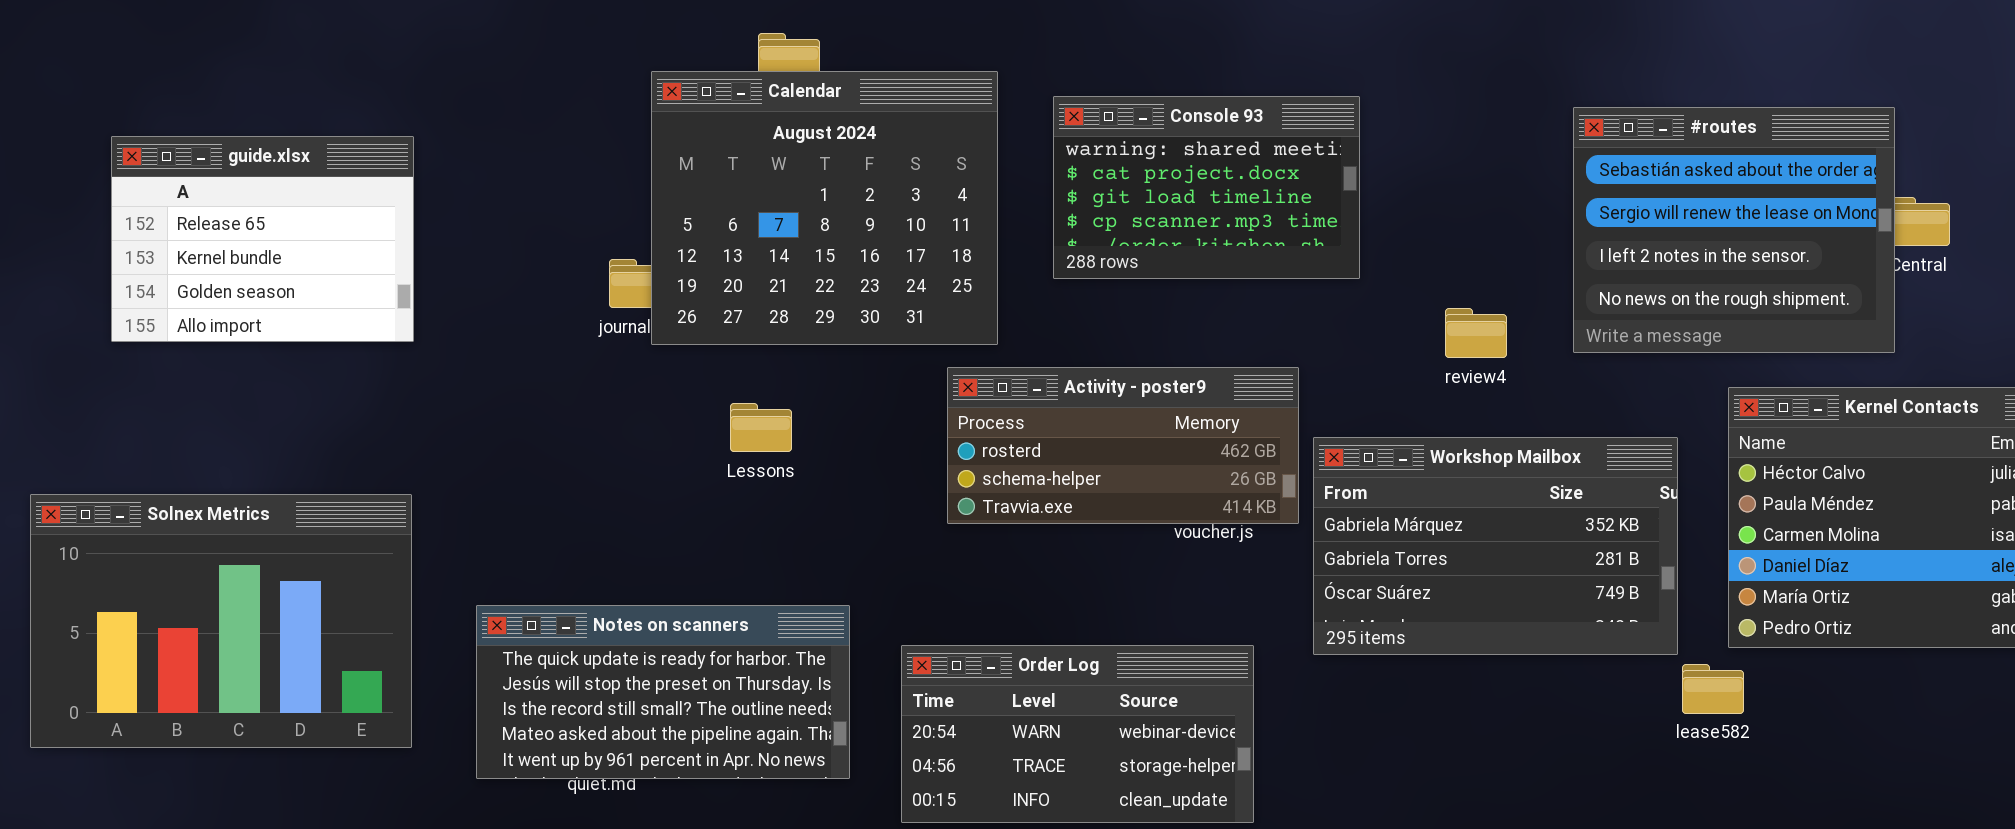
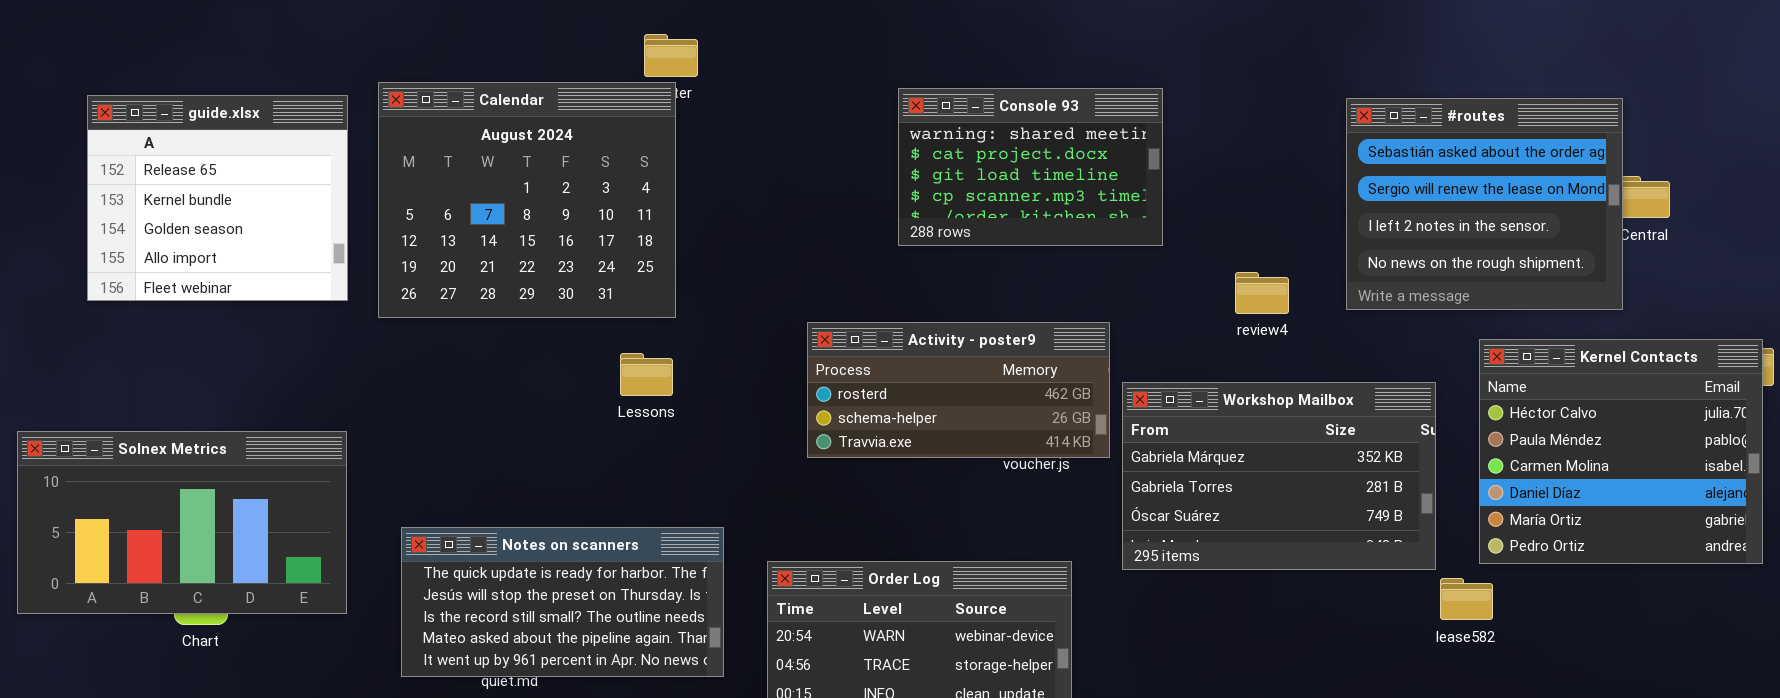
Calendar: [651,71,998,345] -> [378,82,676,318], moved
guide.xlsx: [111,136,414,342] -> [87,95,348,301], resized
Solnex Metrics: [30,494,412,748] -> [17,431,347,614], resized

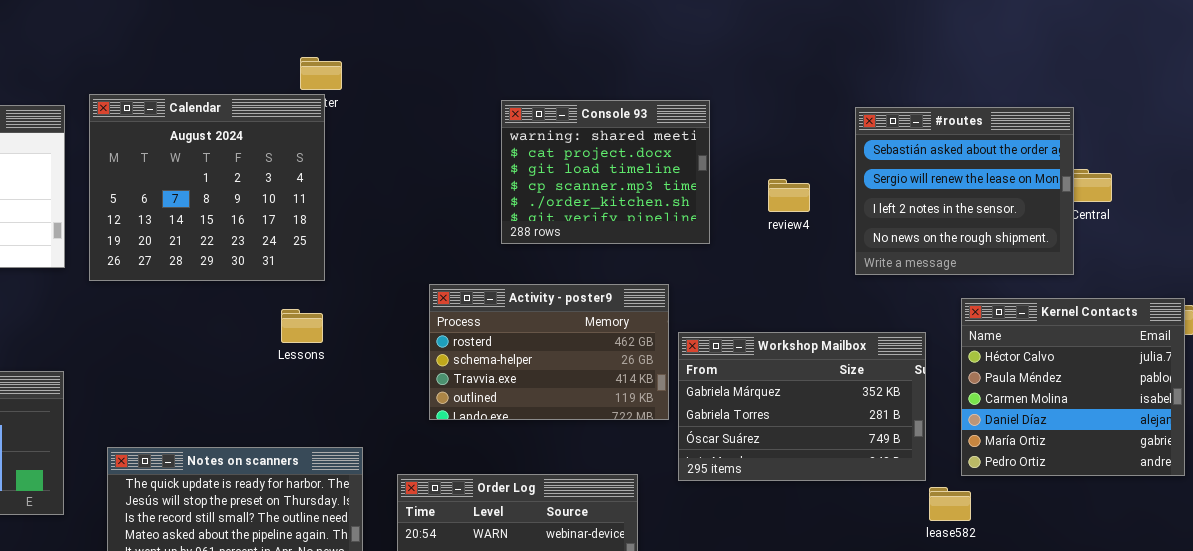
Console 93: [898,88,1163,246] -> [501,100,710,244], resized
review4: [1235,272,1289,314] -> [768,179,810,212], moved
Activity - poster9: [807,322,1110,458] -> [429,284,669,420], resized

